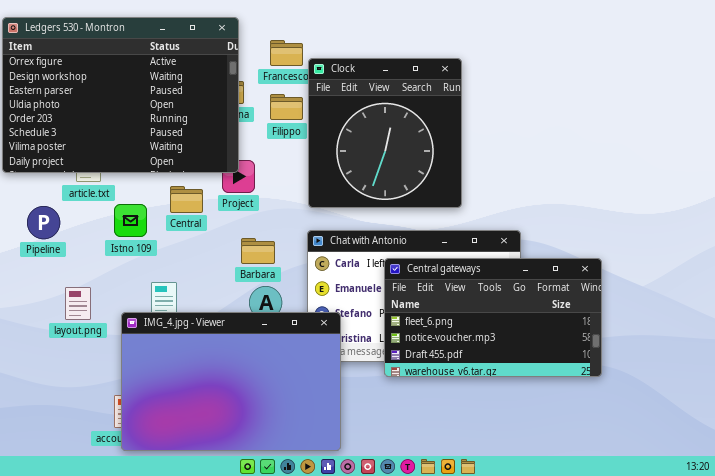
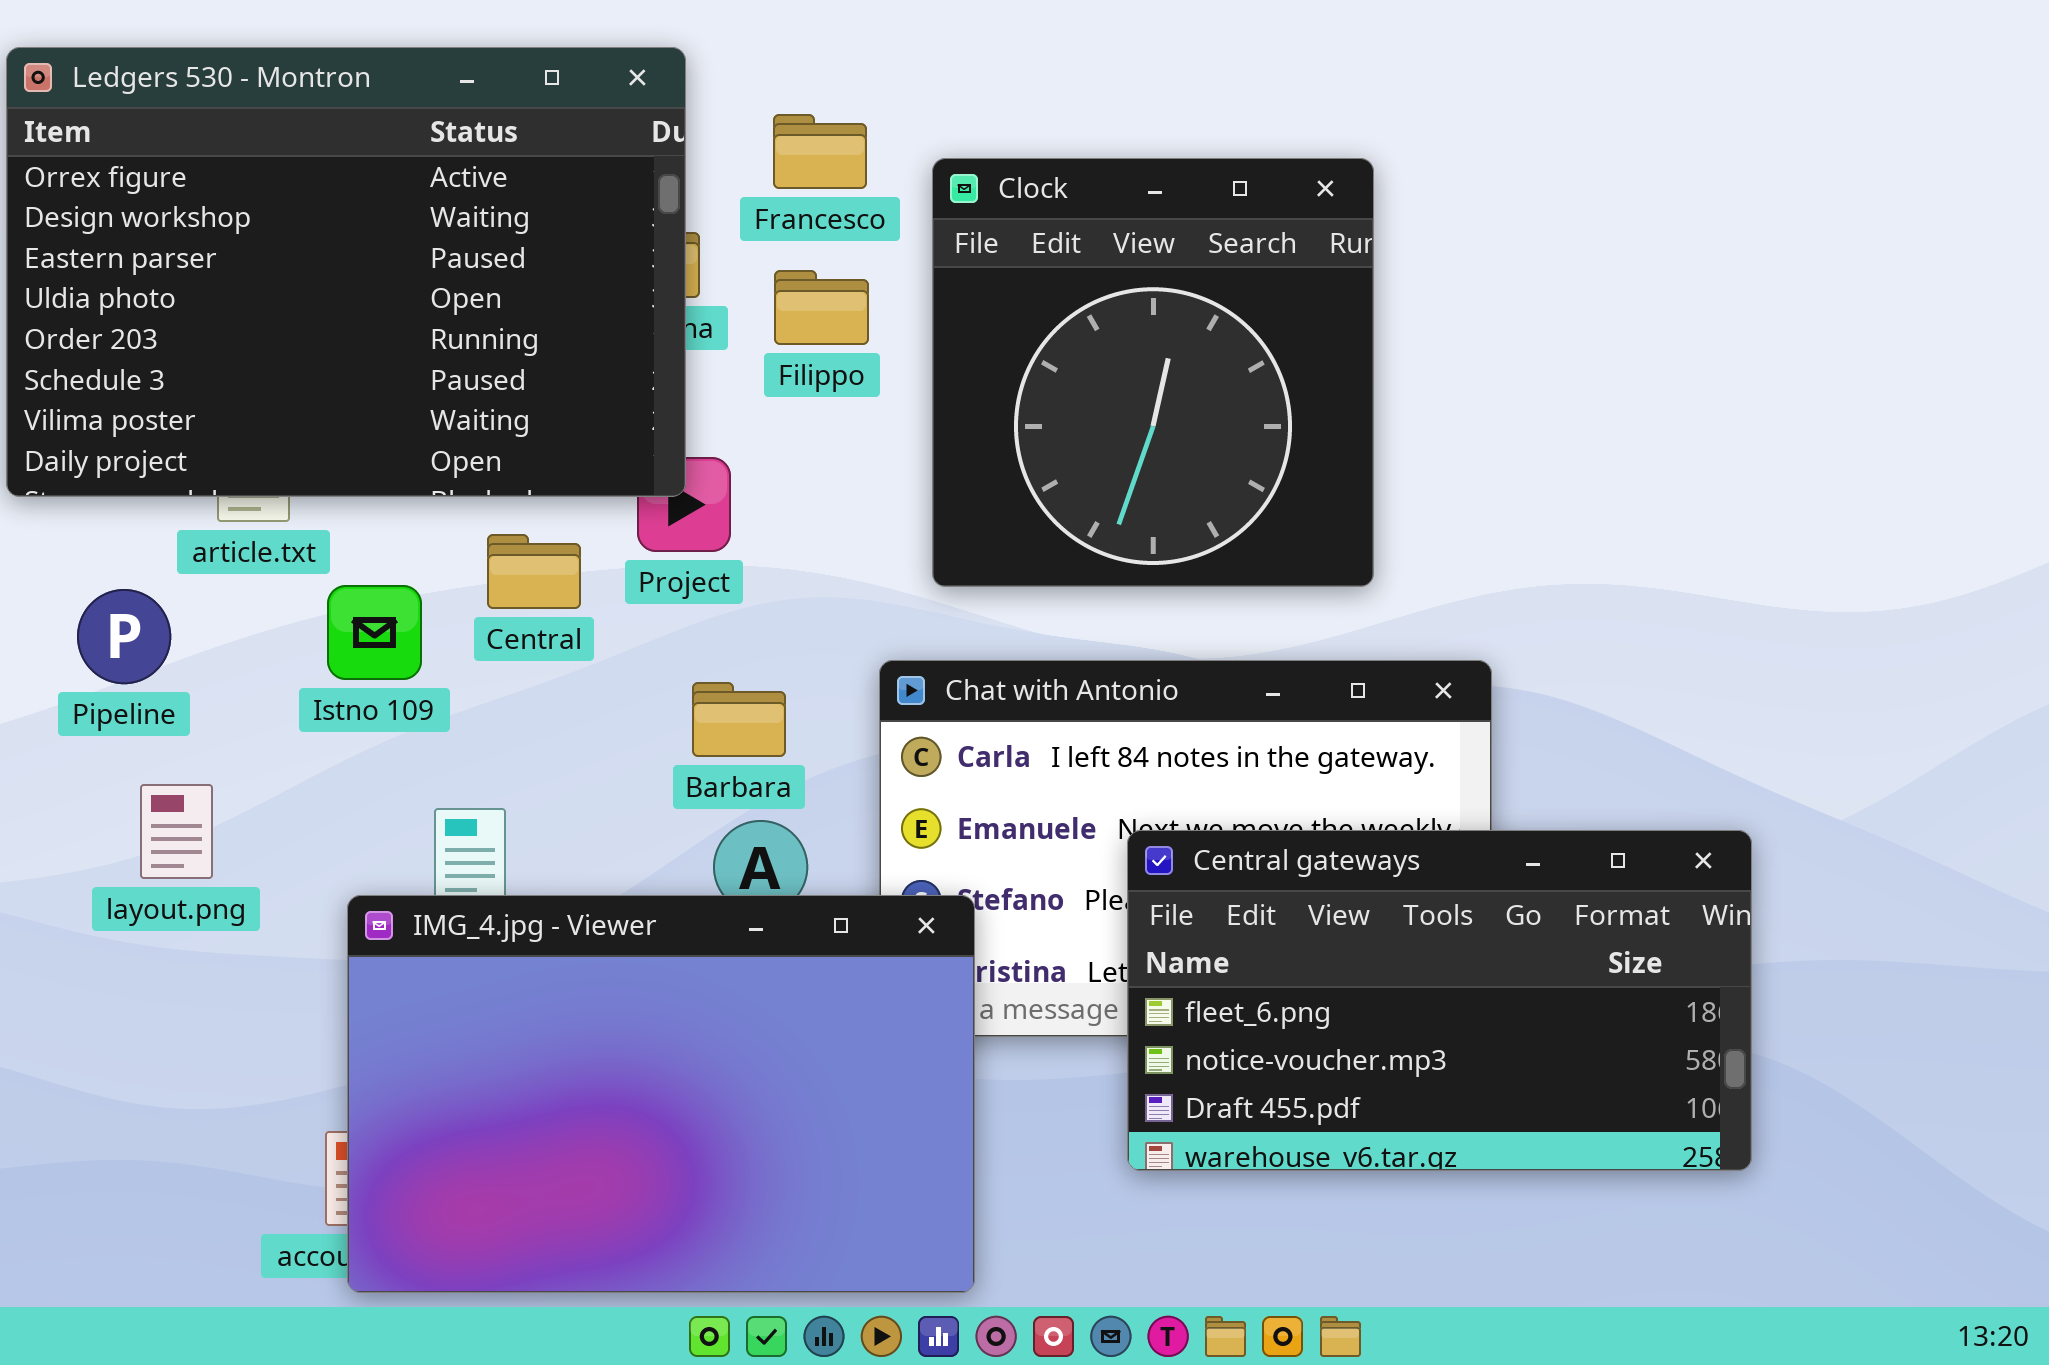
Clock: [308,58,462,208] -> [932,158,1374,587], moved
Central gateways: [384,258,602,377] -> [1127,830,1752,1171], moved
layout.png: [65,287,91,320] -> [140,784,213,879], moved

